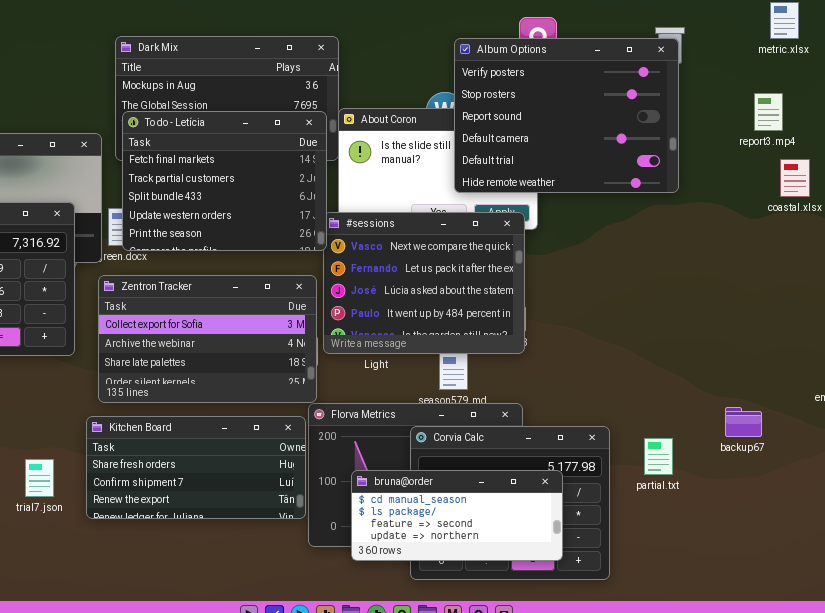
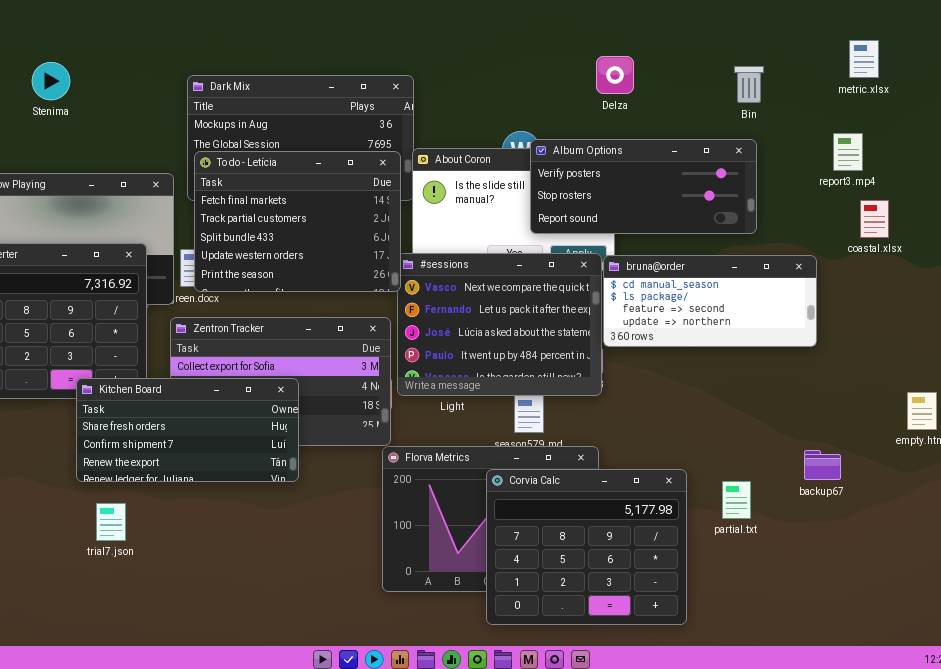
Album Options: [454,38,679,193] -> [530,139,757,234], resized
Kitchen Board: [86,416,306,519] -> [76,378,299,482], moved
bruna@order: [351,470,563,561] -> [603,255,817,347], moved

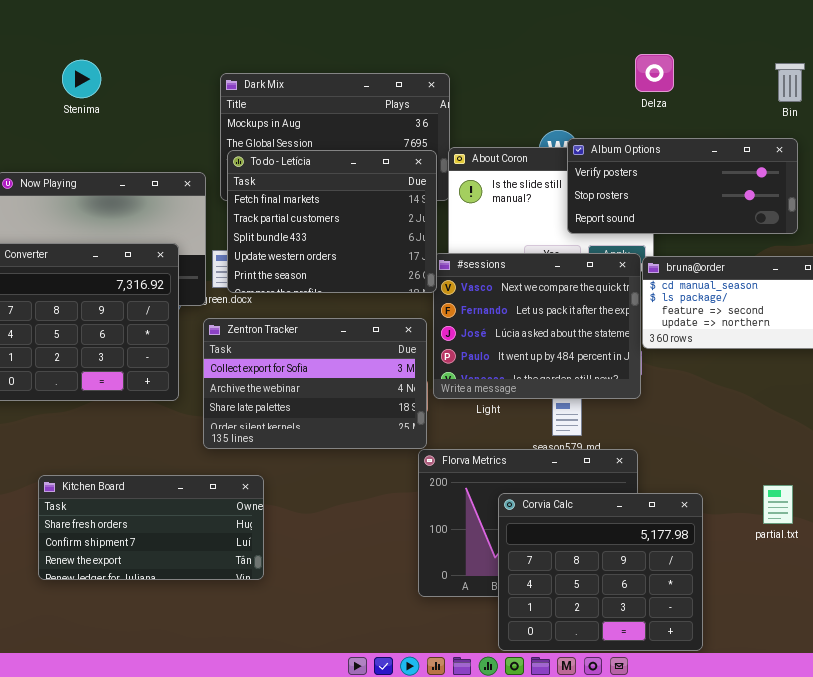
Kitchen Board: [76,378,299,482] -> [38,475,264,580], moved
Corvia Calc: [486,469,687,625] -> [498,493,703,651], moved

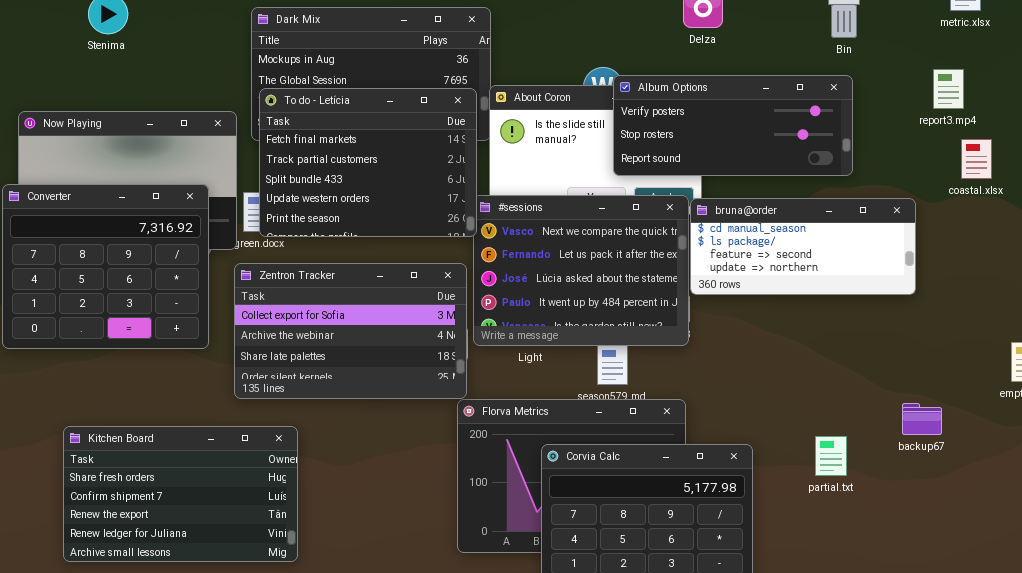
Kitchen Board: [38,475,264,580] -> [63,426,298,562], resized

